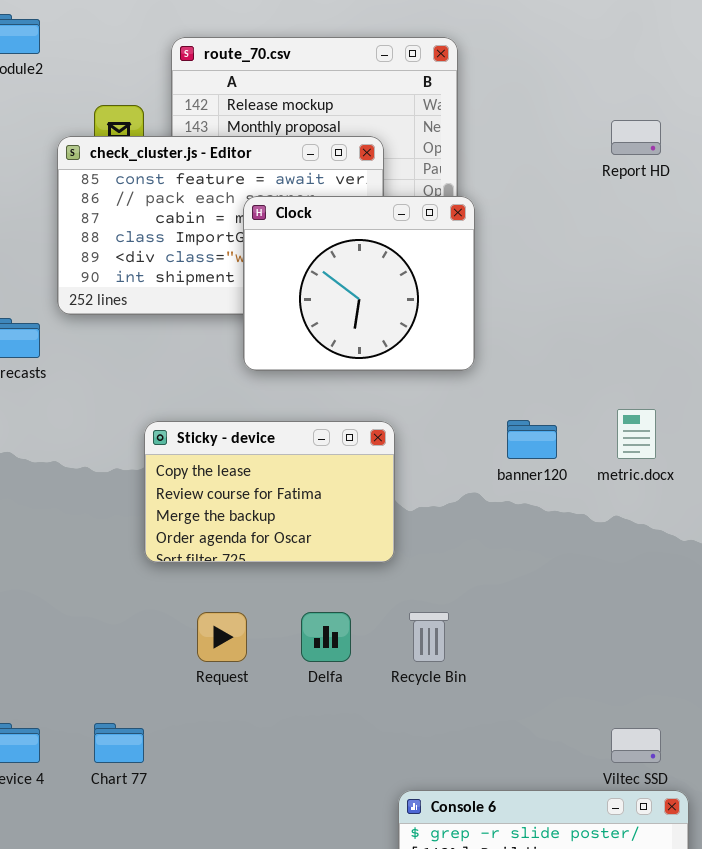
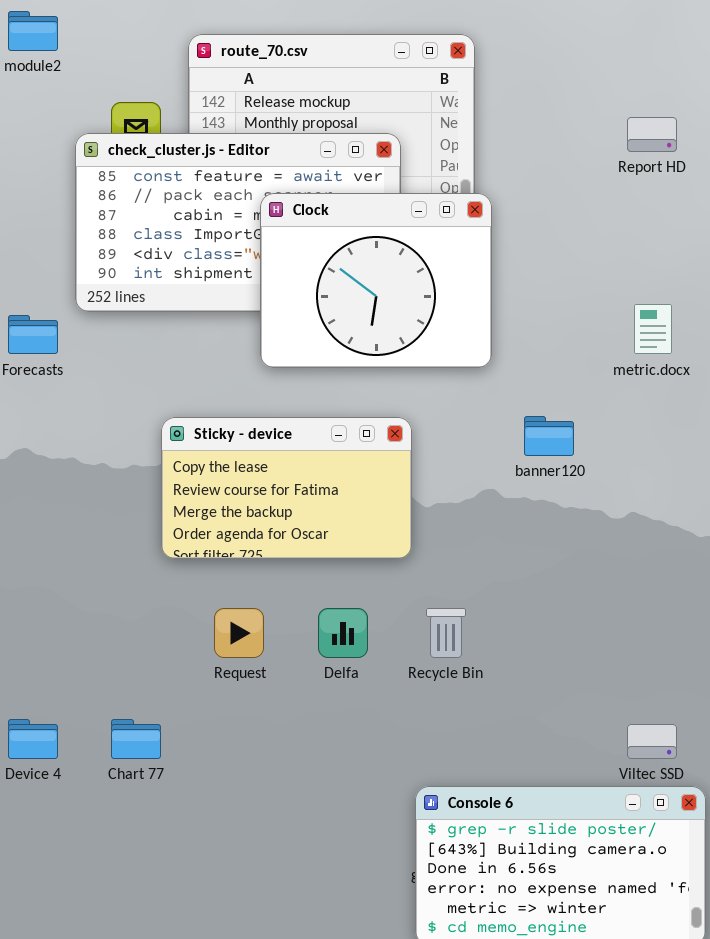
metric.docx: [617,409,656,459] -> [634,304,672,354], moved

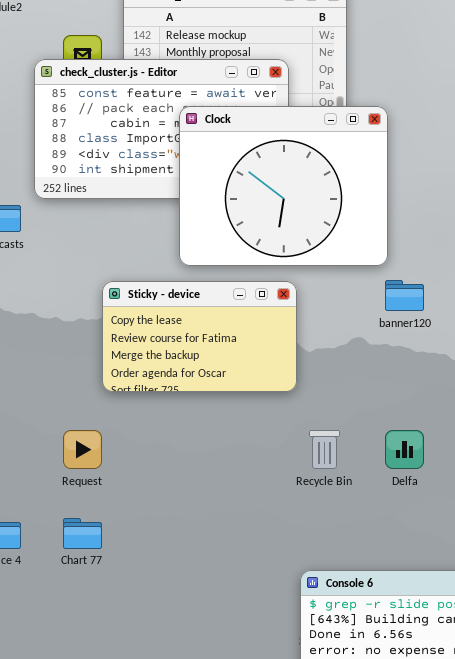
Clock: [260,193,492,368] -> [179,106,388,266], resized
Request: [214,608,264,658] -> [63,430,102,469], moved
Delfa: [318,608,368,658] -> [385,430,424,469], moved

